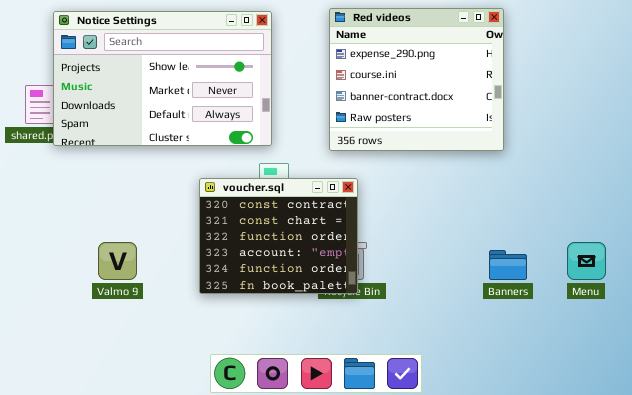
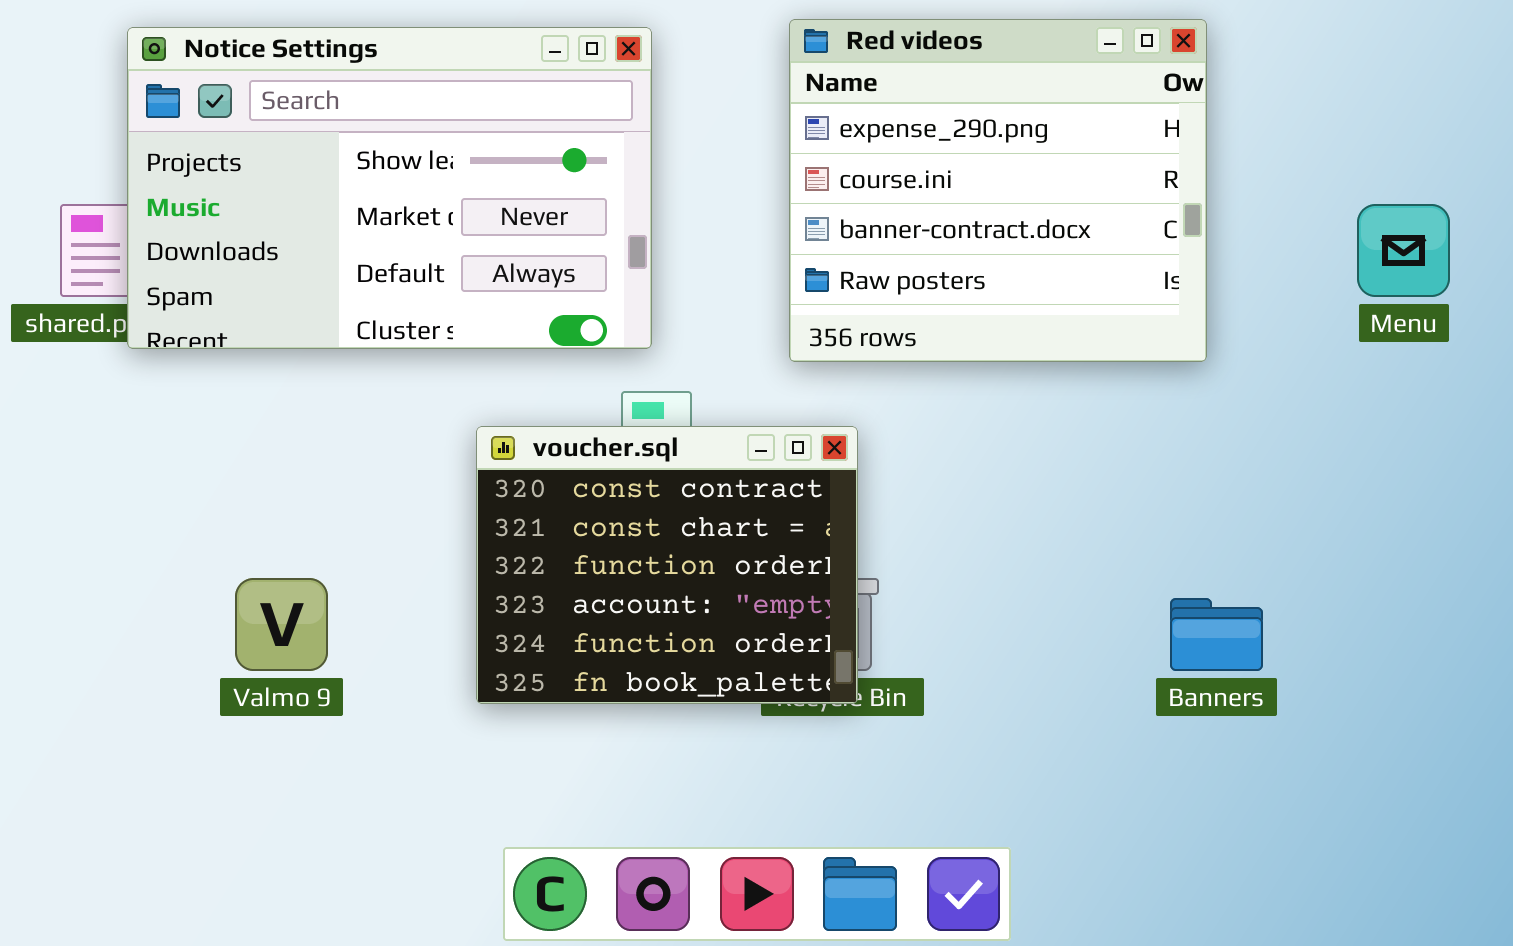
Menu: [567,242,606,280] -> [1357,204,1450,297], moved

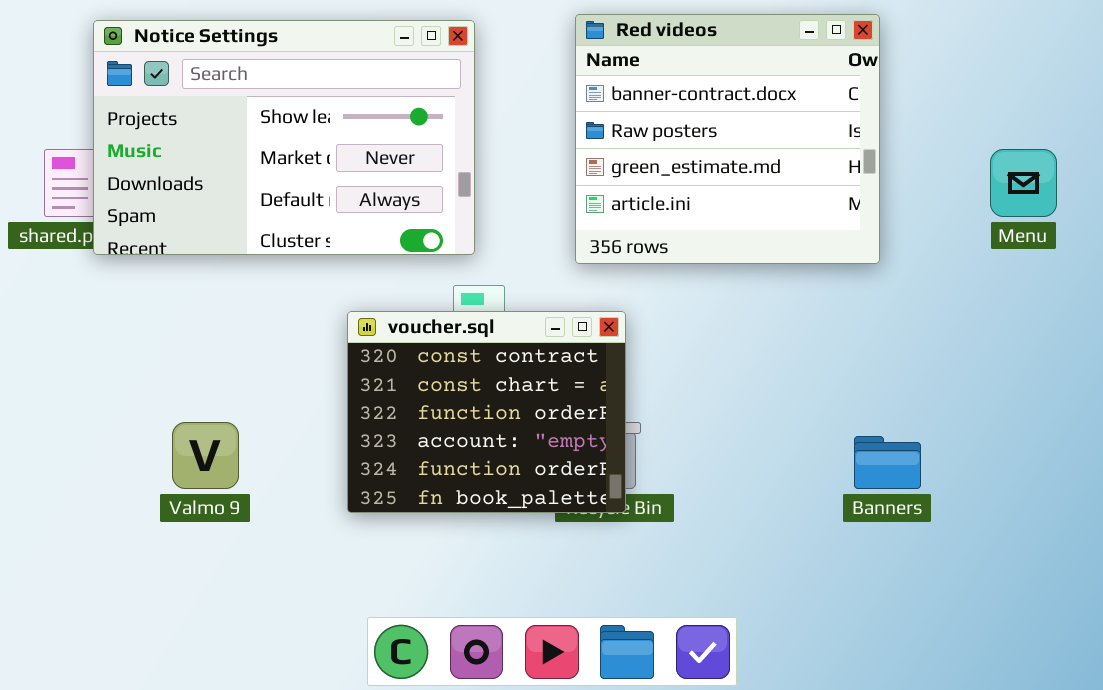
Red videos: [789,19,1207,362] -> [575,14,880,264], scrolled down 2 rows

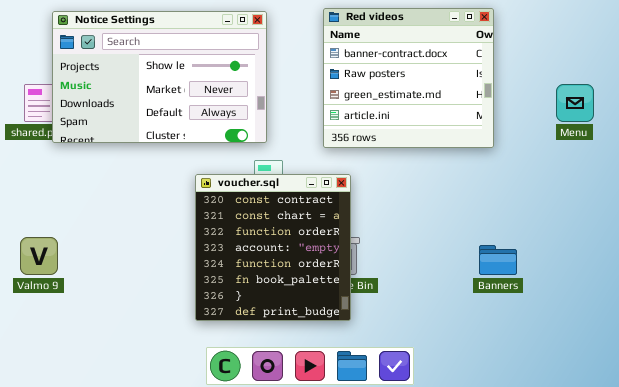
voucher.sql: [347,311,626,513] -> [195,174,351,321], resized
Valmo 9: [172,422,239,489] -> [20,237,58,275], moved

